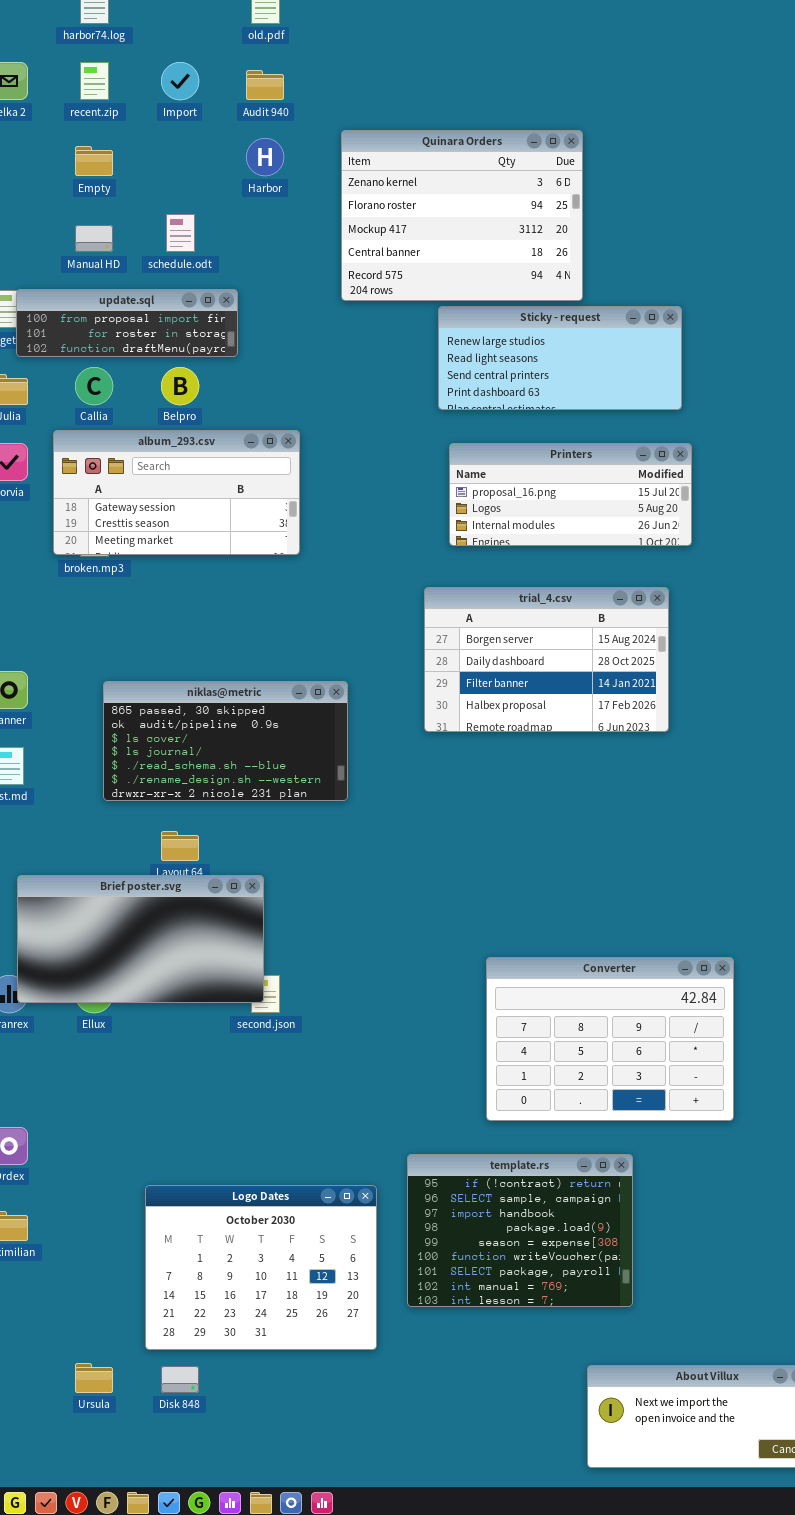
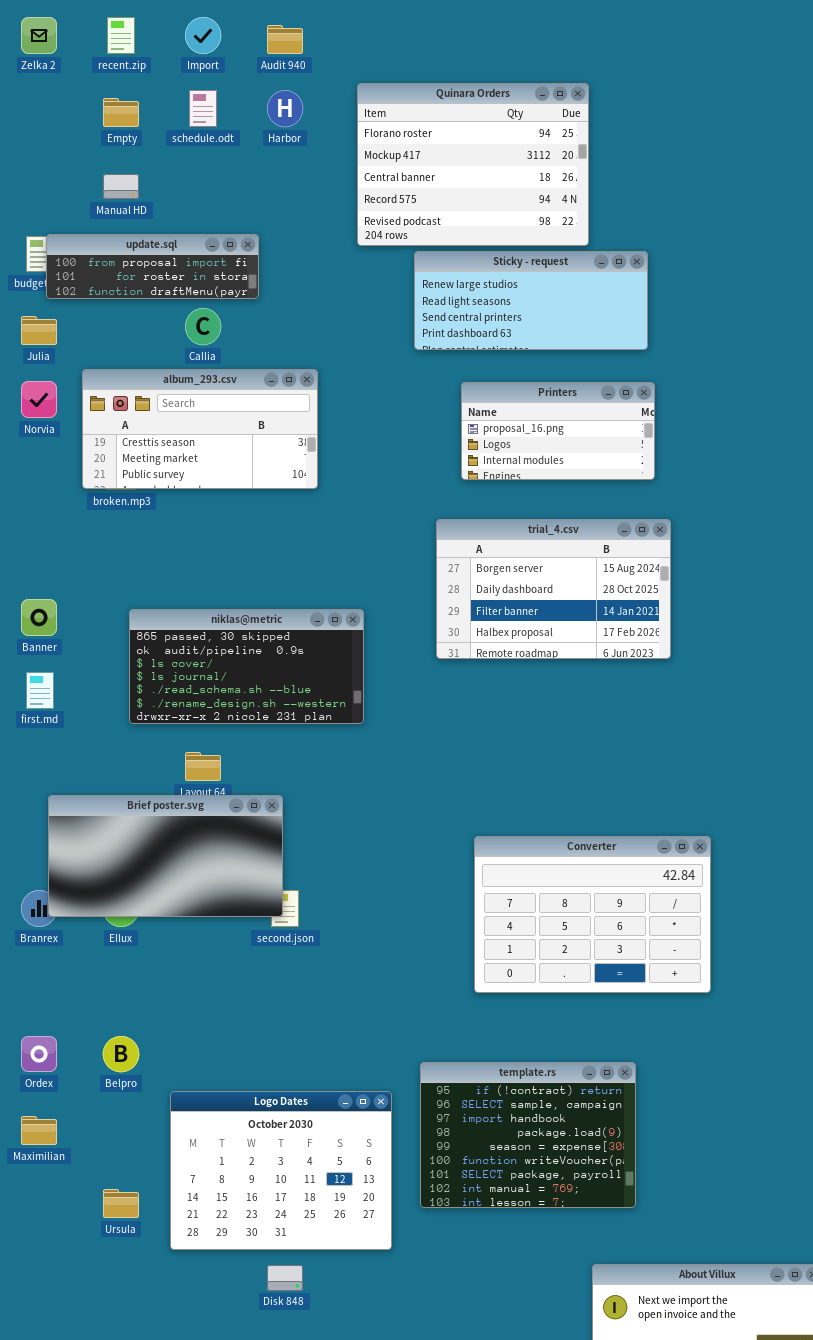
Quinara Orders: [341,130,583,301] -> [357,83,589,246], scrolled down 1 row
schedule.odt: [166,214,195,252] -> [189,90,217,127], moved
Sticky - request: [438,306,682,410] -> [414,251,648,350], moved
Callia: [75,367,113,405] -> [185,308,221,345], moved
Belpro: [161,367,199,405] -> [103,1036,139,1072], moved
album_293.csv: [53,430,300,555] -> [82,369,318,489], scrolled down 1 row
Printers: [449,443,692,546] -> [461,382,655,480], resized
Converter: [486,957,734,1121] -> [474,836,711,993], moved
Ursula: [75,1363,113,1393] -> [103,1189,139,1218], moved
Disk 848: [161,1366,199,1393] -> [267,1265,303,1291], moved

